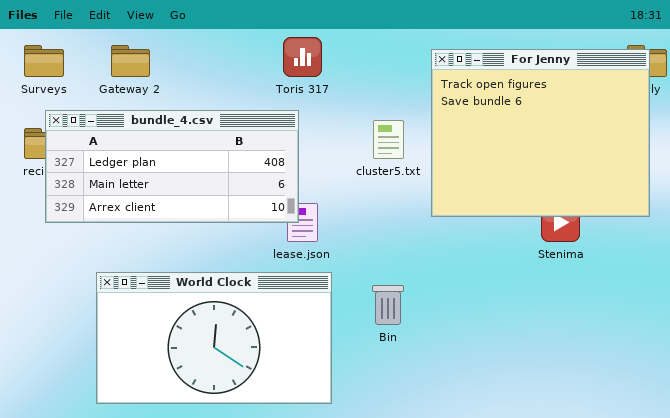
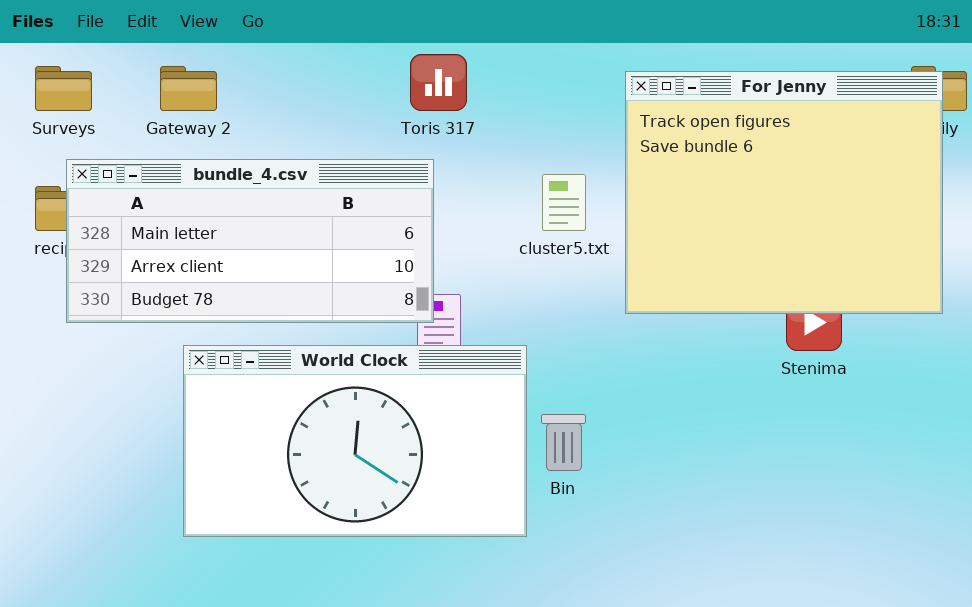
bundle_4.csv: [45,110,299,223] -> [66,159,434,323], scrolled down 1 row
World Clock: [96,272,332,404] -> [183,345,527,537], moved

